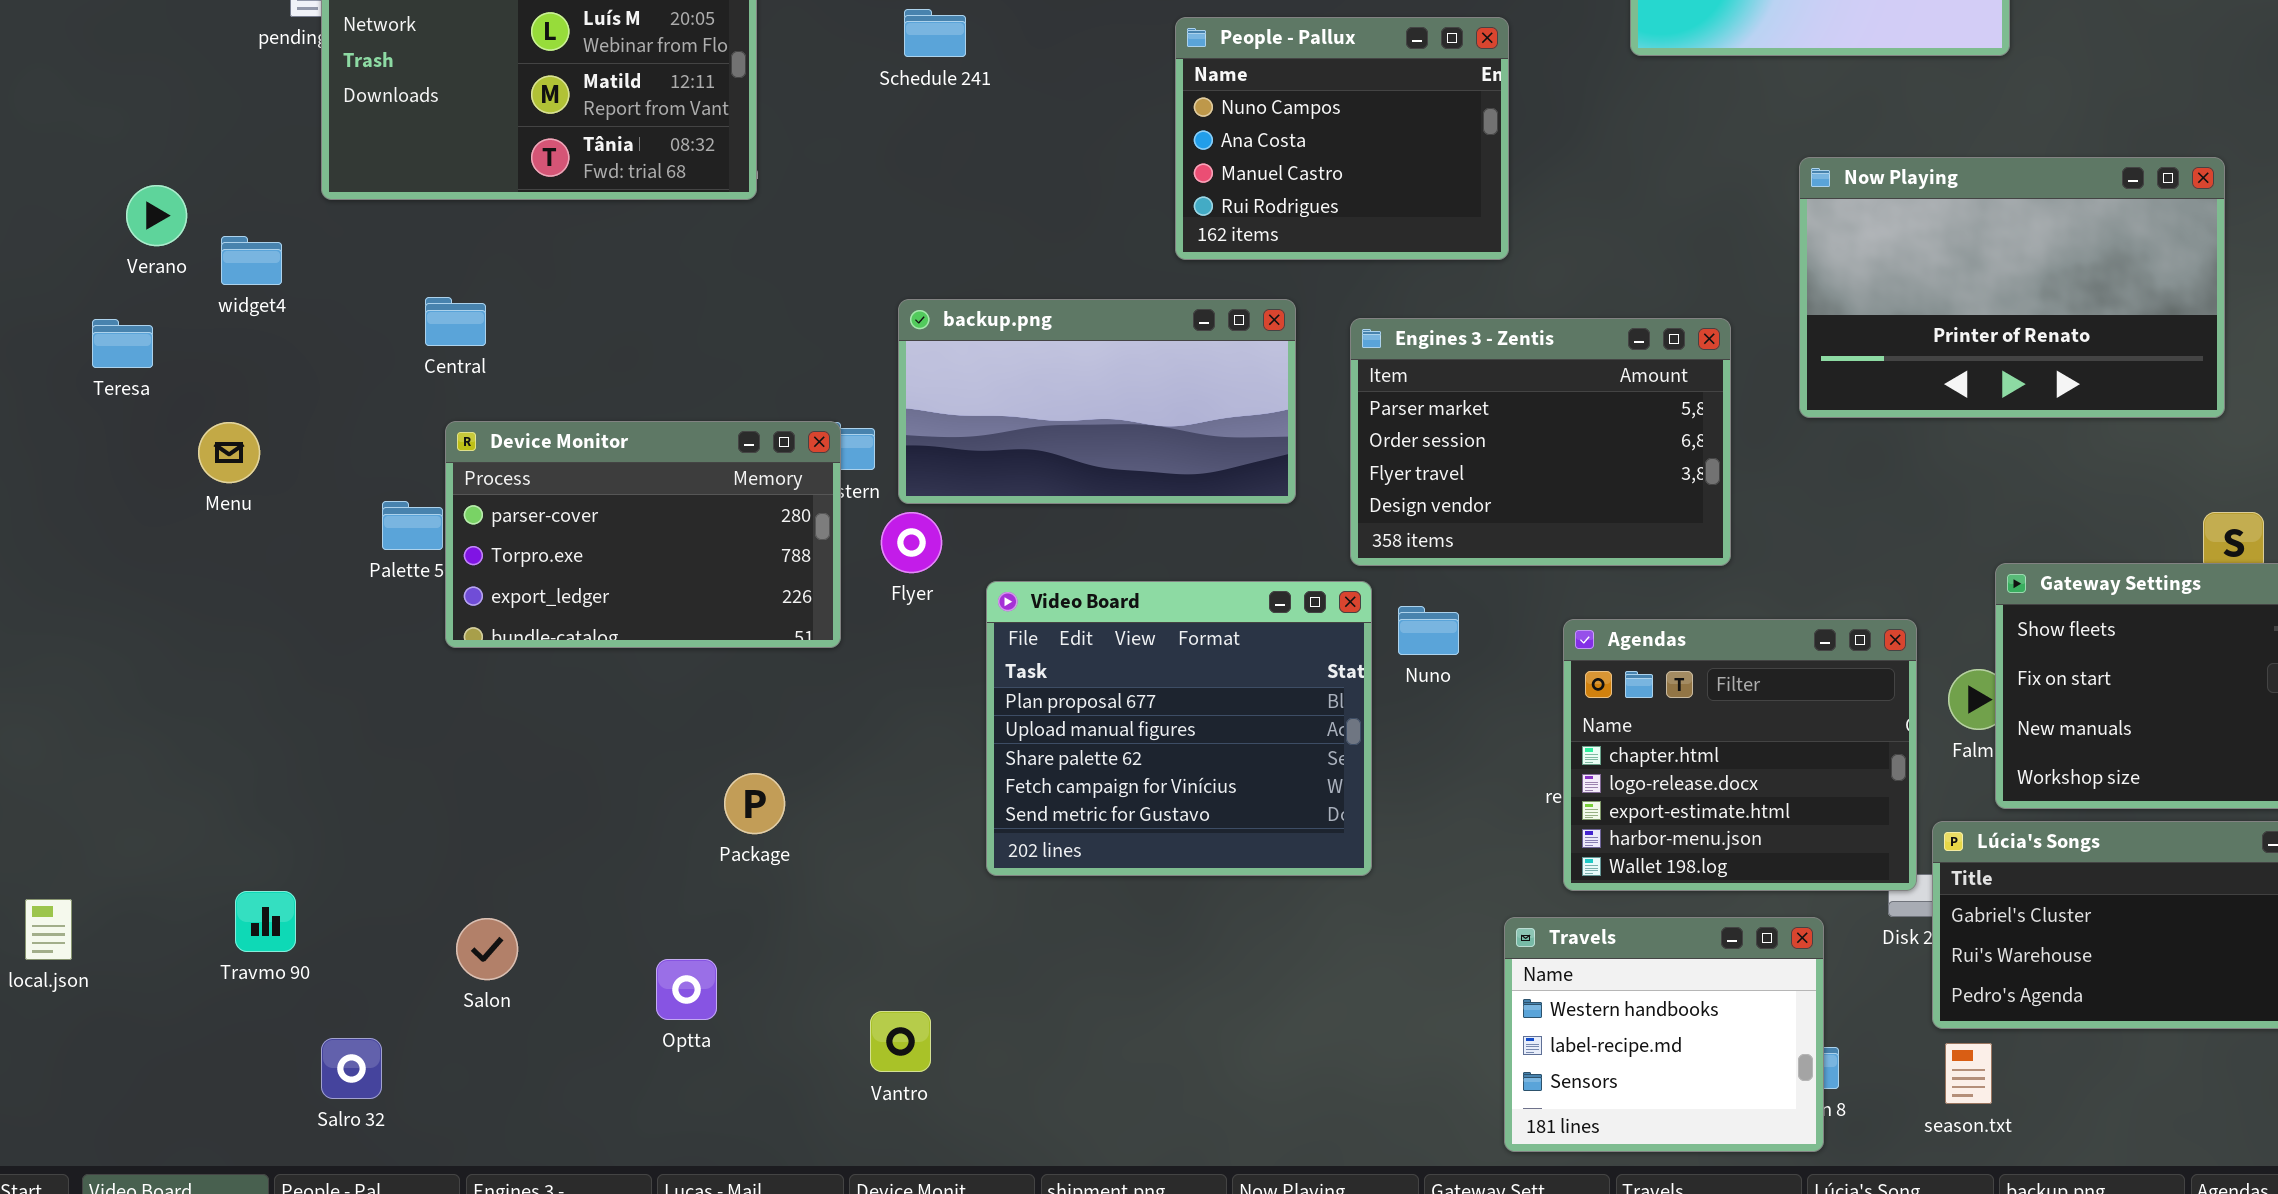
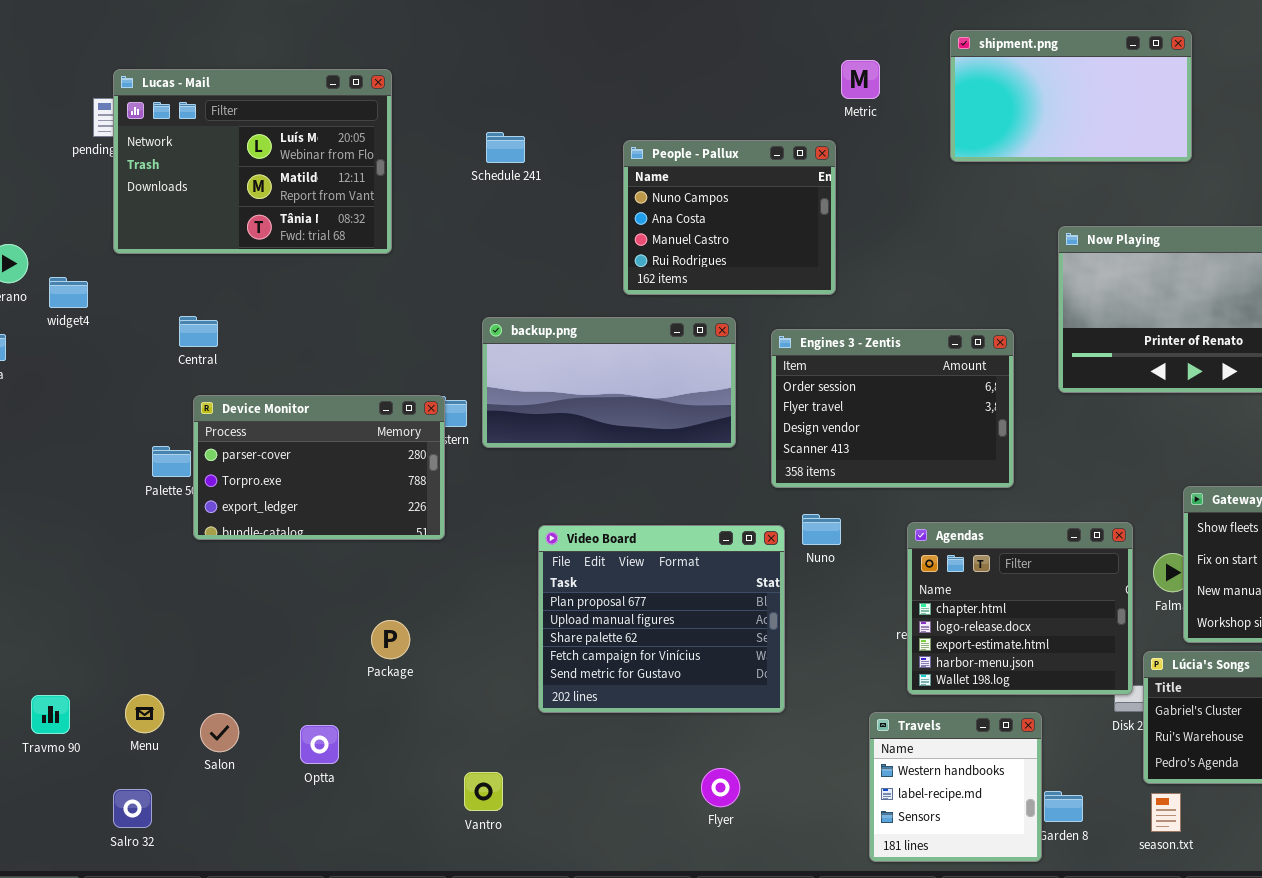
People - Pallux: [1175,17,1509,260] -> [623,140,836,295], moved
Engines 3 - Zentis: [1350,318,1731,566] -> [771,329,1014,488], scrolled down 1 row
Menu: [198,422,260,483] -> [125,694,164,733], moved
Flyer: [881,512,942,573] -> [701,768,740,807], moved
Video Board: [986,581,1372,876] -> [538,525,785,713], moved
Travmo 90: [235,891,296,952] -> [31,695,70,734], moved
Travels: [1504,917,1824,1152] -> [869,712,1042,862], resized
Optta: [656,959,717,1020] -> [300,725,339,764], moved

